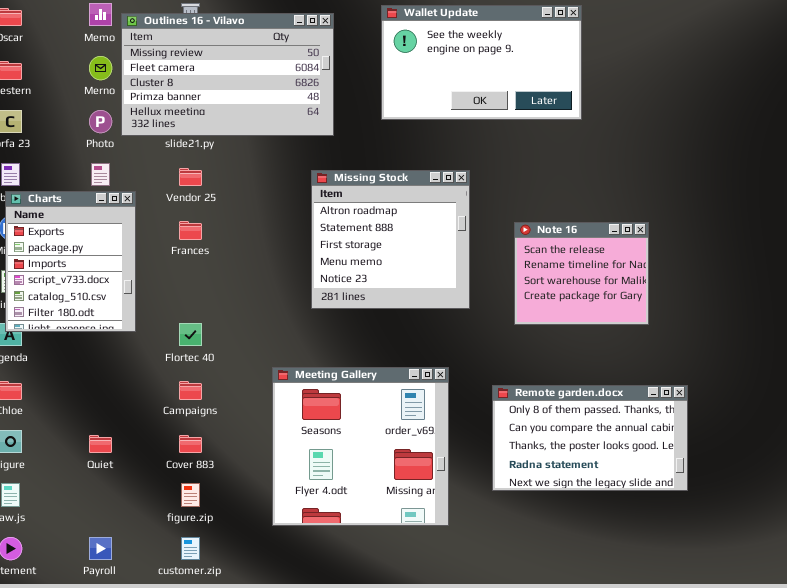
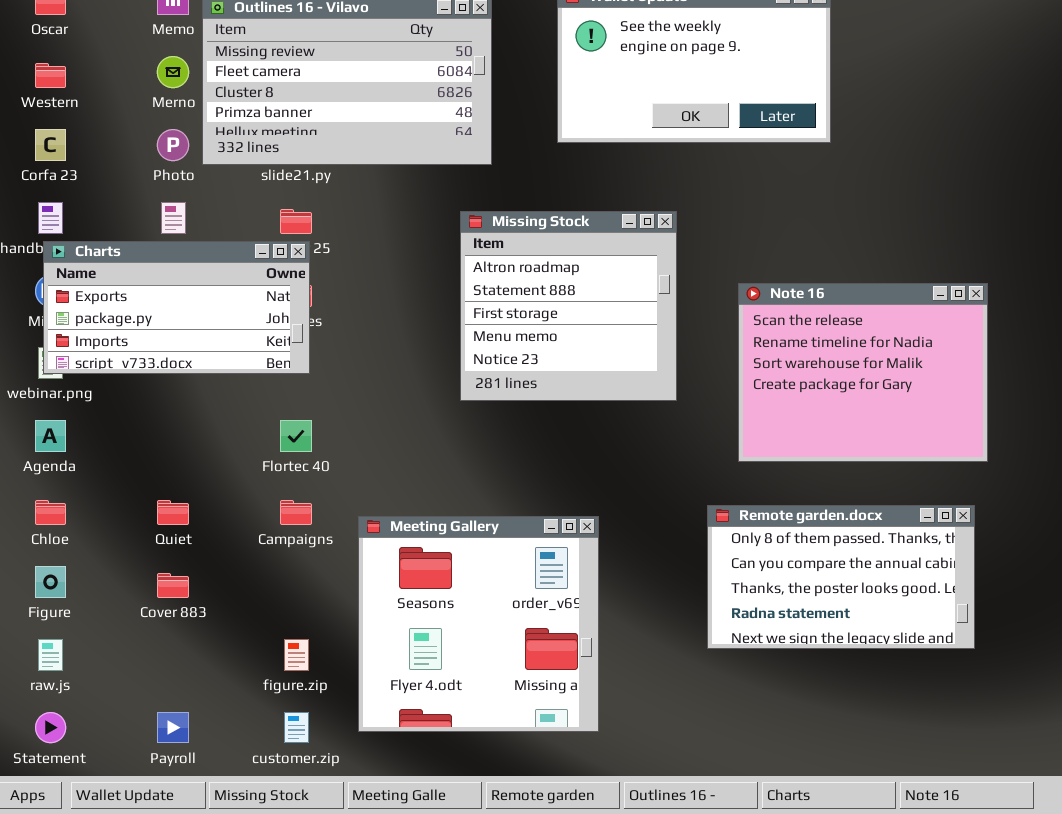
Charts: [5,191,136,332] -> [43,241,310,374], resized
Note 16: [514,222,649,325] -> [738,283,988,462], resized
Meeting Gallery: [272,367,449,526] -> [358,516,599,732], moved
Quiet: [89,435,112,453] -> [157,500,189,525], moved
Cover 883: [179,435,202,453] -> [157,573,189,598], moved

